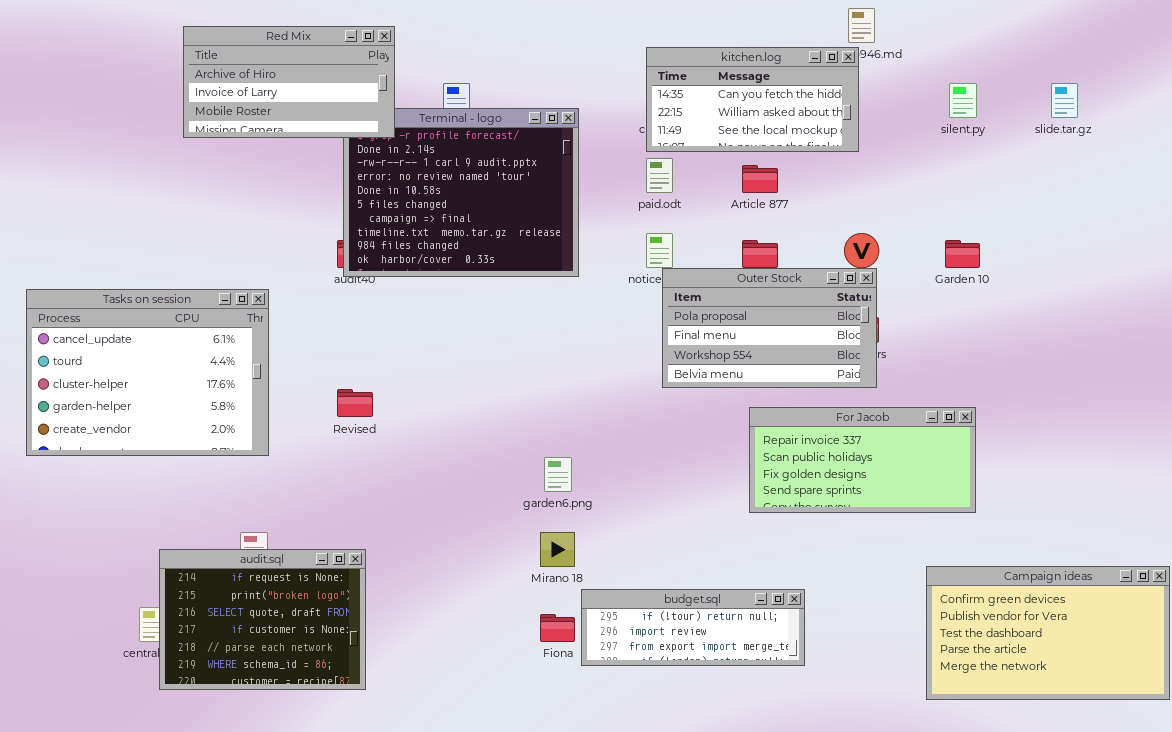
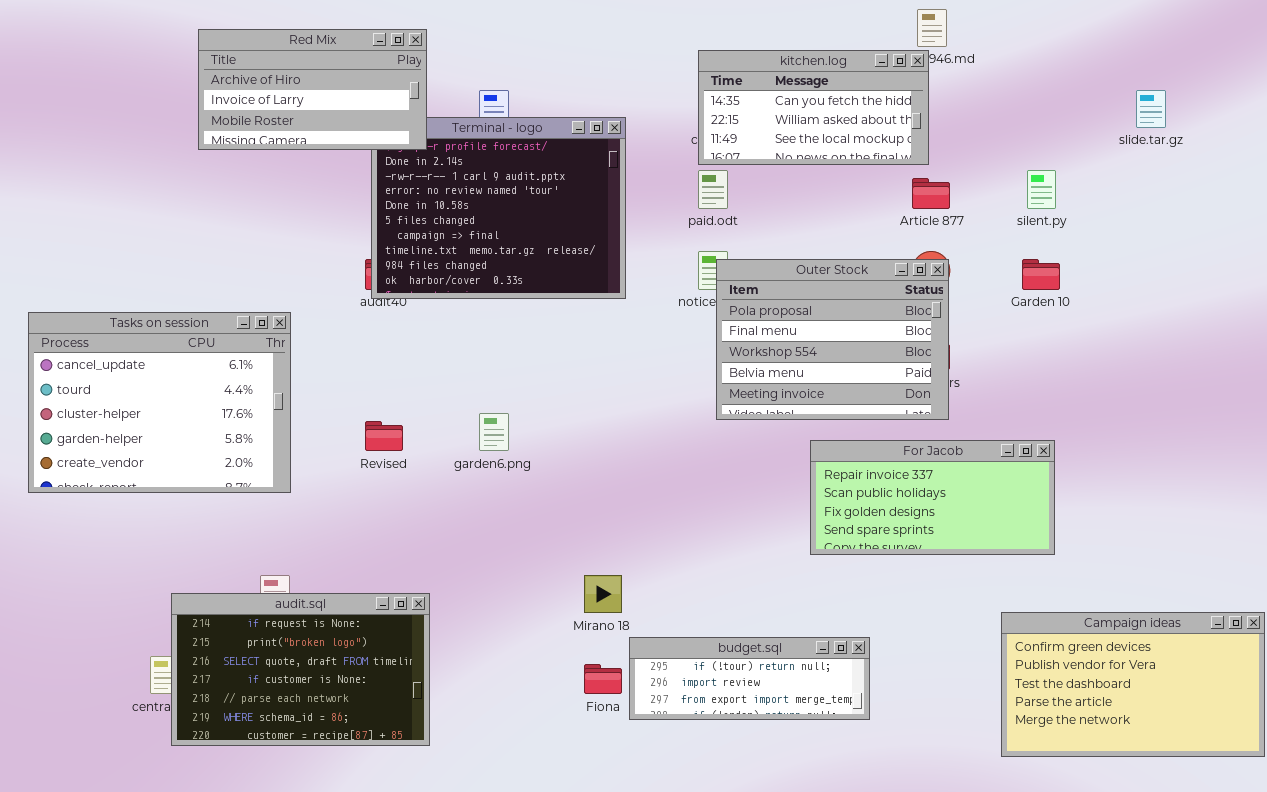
silent.py: [949,83,977,118] -> [1027,170,1056,209], moved
Article 877: [742,165,778,193] -> [912,178,950,209], moved
Outer Stock: [662,268,877,388] -> [716,259,949,420], resized
garden6.png: [544,457,572,492] -> [479,413,509,451], moved
audit.sql: [159,549,366,690] -> [171,593,430,746], resized

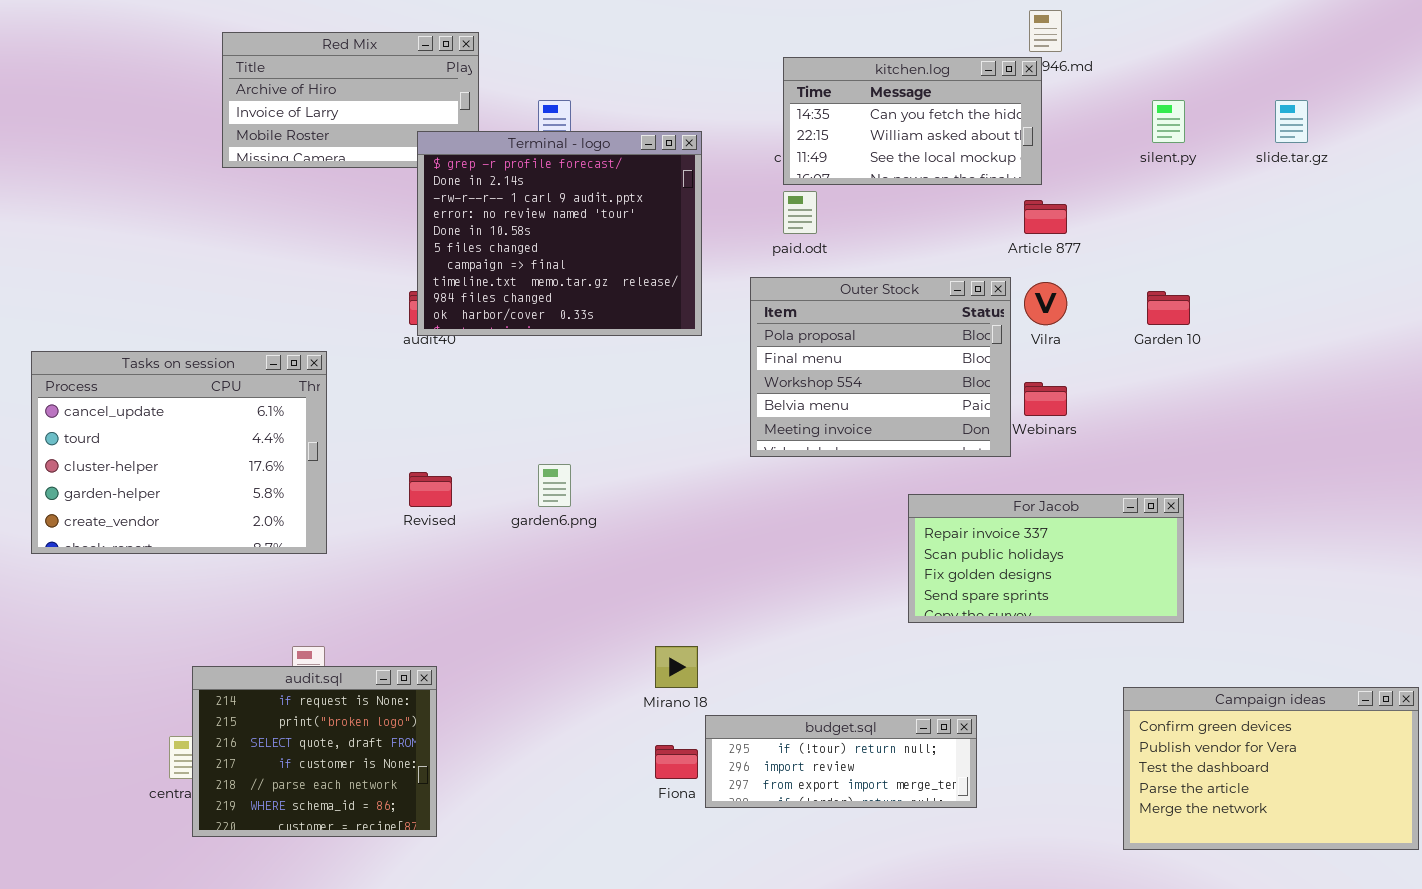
Terminal - logo: [371,117,626,299] -> [417,131,702,336], raised
silent.py: [1027,170,1056,209] -> [1152,100,1185,143], moved
Outer Stock: [716,259,949,420] -> [750,277,1011,457], moved
audit.sql: [171,593,430,746] -> [192,666,437,837], resized

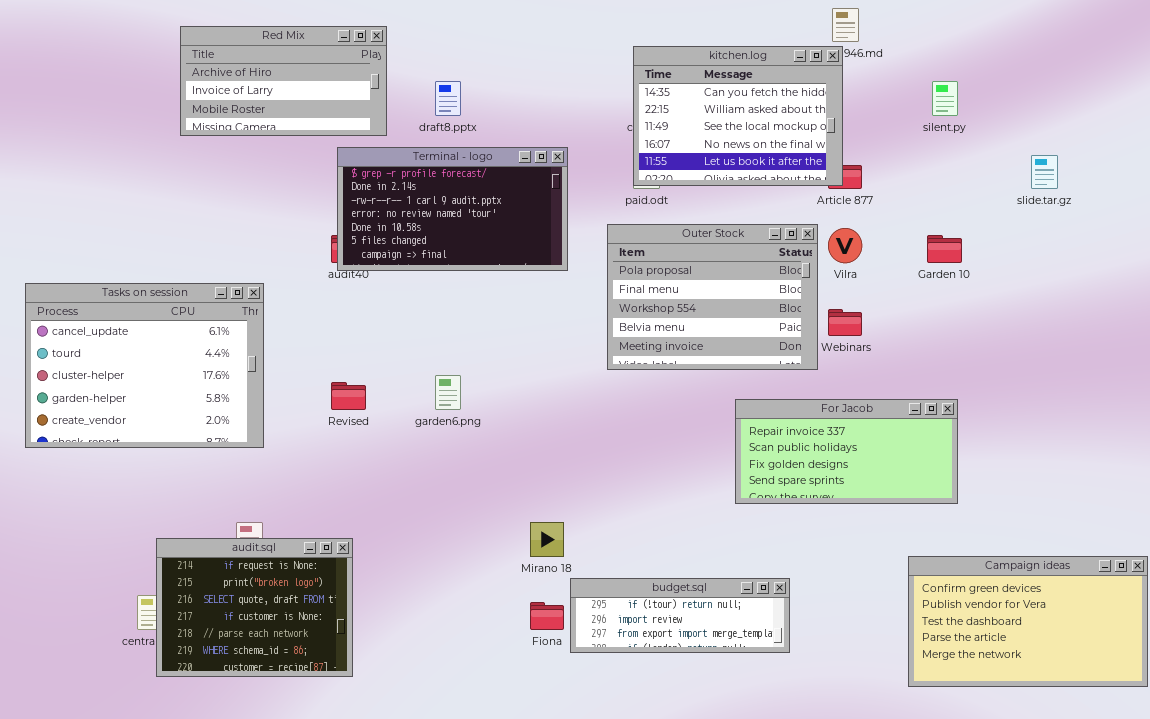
kitchen.log: [783,57,1042,185] -> [633,46,843,186], resized
slide.tar.gz: [1275,100,1308,143] -> [1031,155,1058,189], moved
Terminal - logo: [417,131,702,336] -> [337,147,568,271], resized

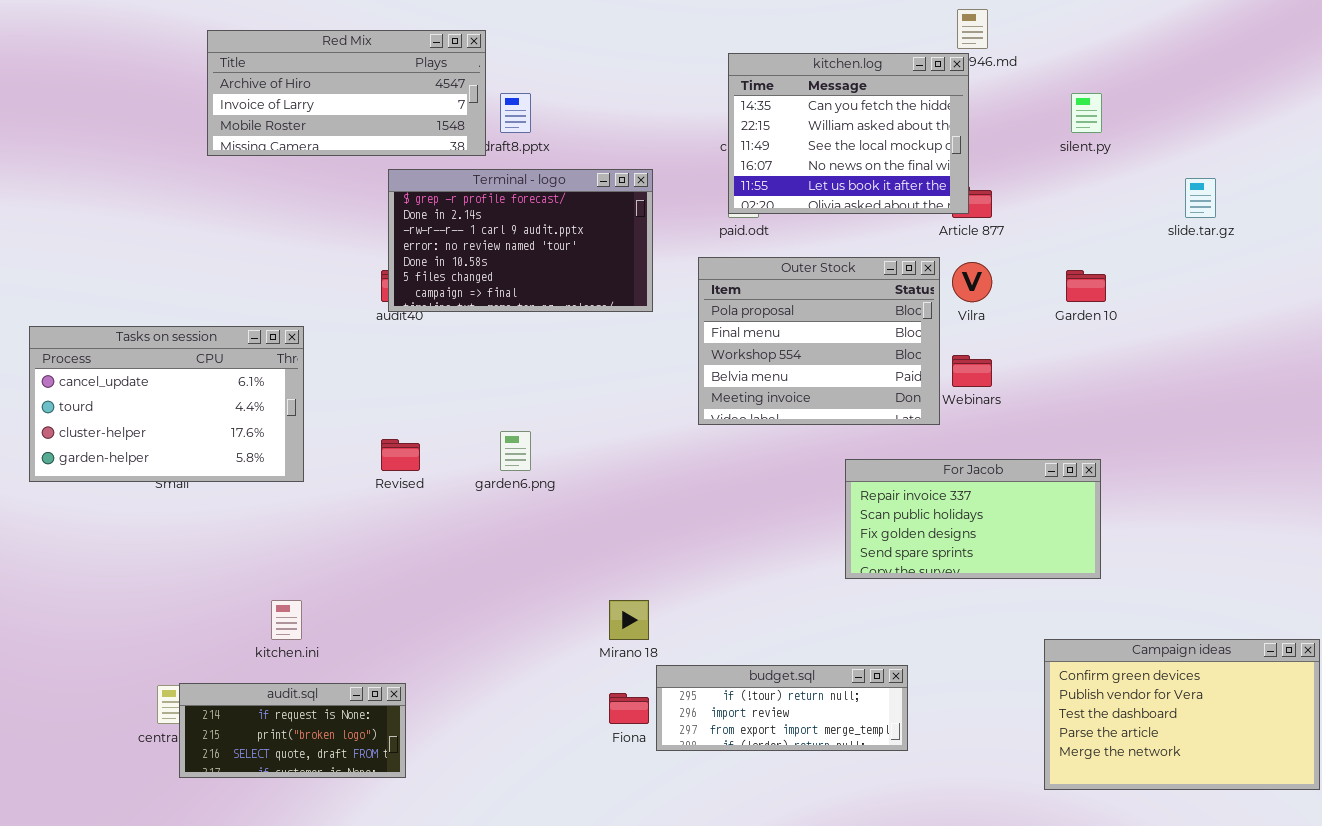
Red Mix: [180,26,387,136] -> [207,30,486,156], resized
Tasks on session: [25,283,264,448] -> [29,326,304,482], resized
audit.sql: [156,538,353,677] -> [179,683,406,778], resized

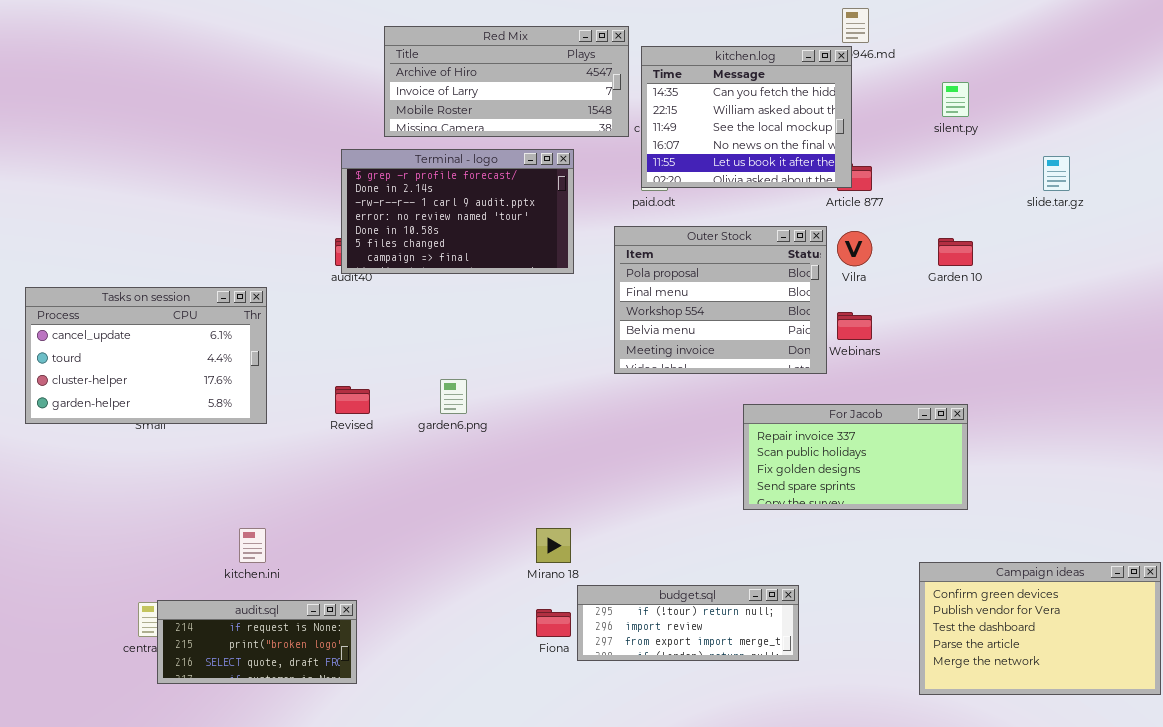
Red Mix: [207,30,486,156] -> [384,26,629,137], moved

